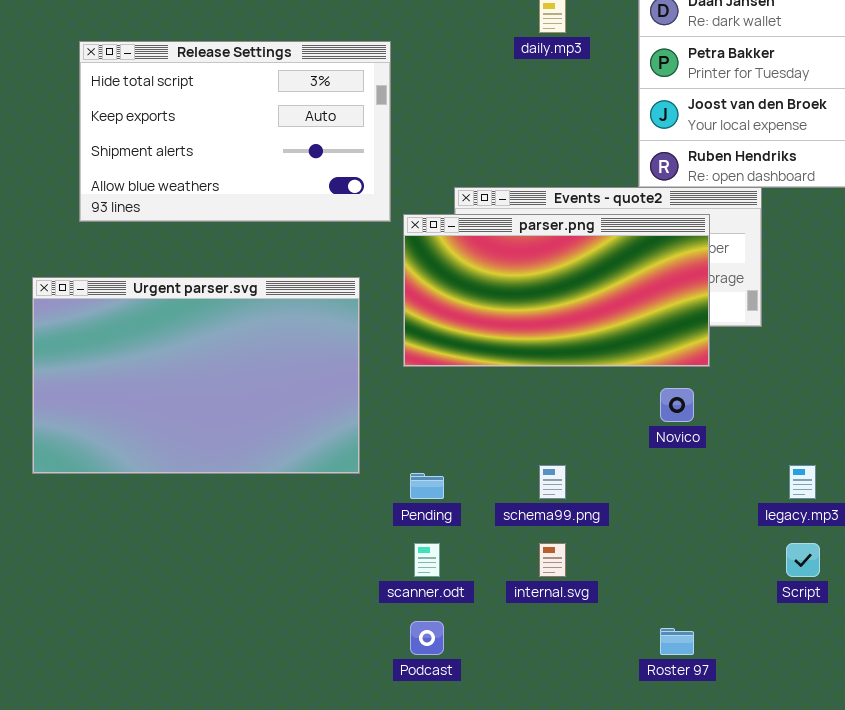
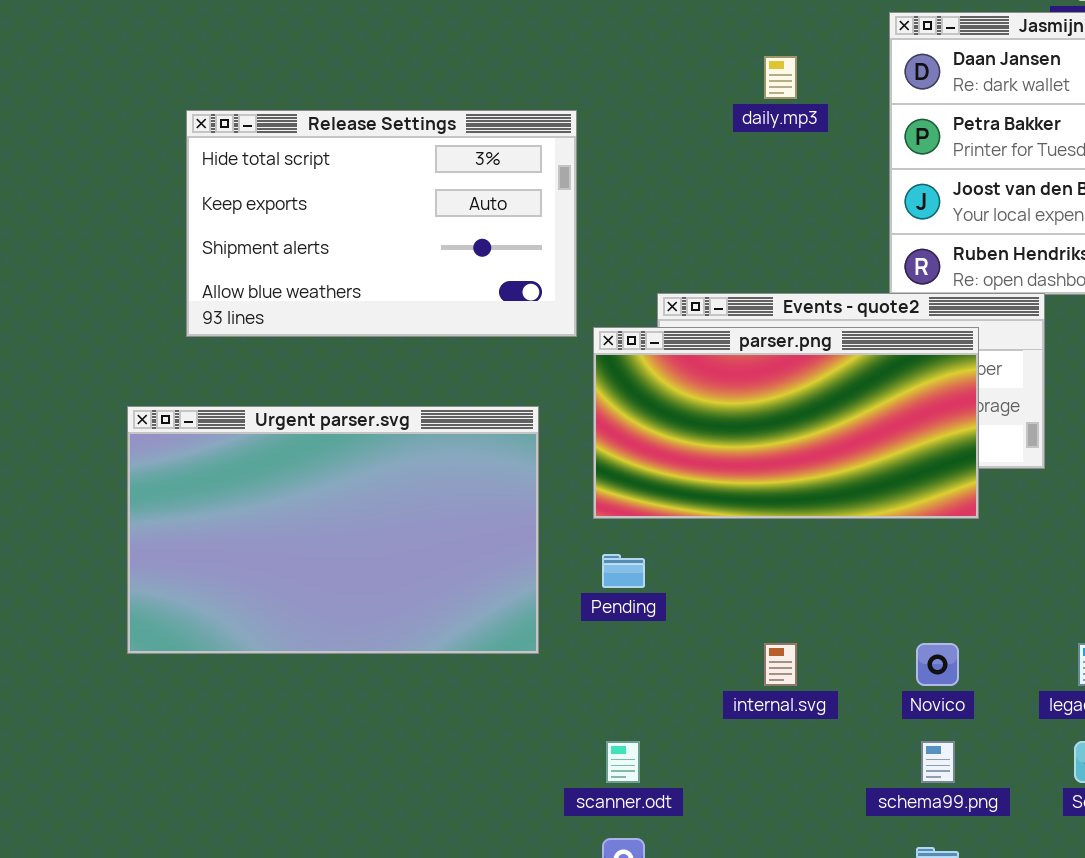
Novico: [660,388,694,422] -> [916,643,959,686], moved
schema99.png: [539,465,566,499] -> [921,741,955,783], moved
Pending: [410,473,444,499] -> [602,554,645,588], moved
internal.svg: [539,543,566,577] -> [764,643,797,686], moved

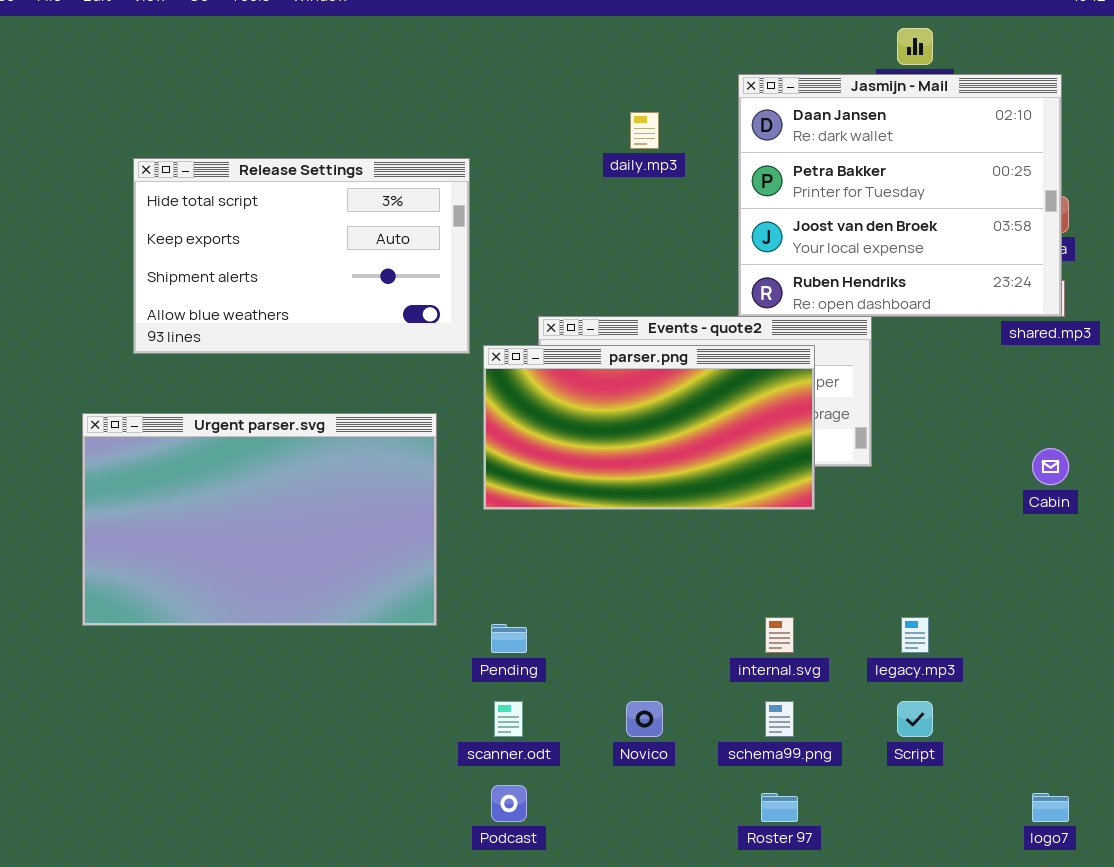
Pending: [602,554,645,588] -> [491,624,527,653], moved
internal.svg: [764,643,797,686] -> [765,617,794,653], moved
Novico: [916,643,959,686] -> [626,701,663,737], moved

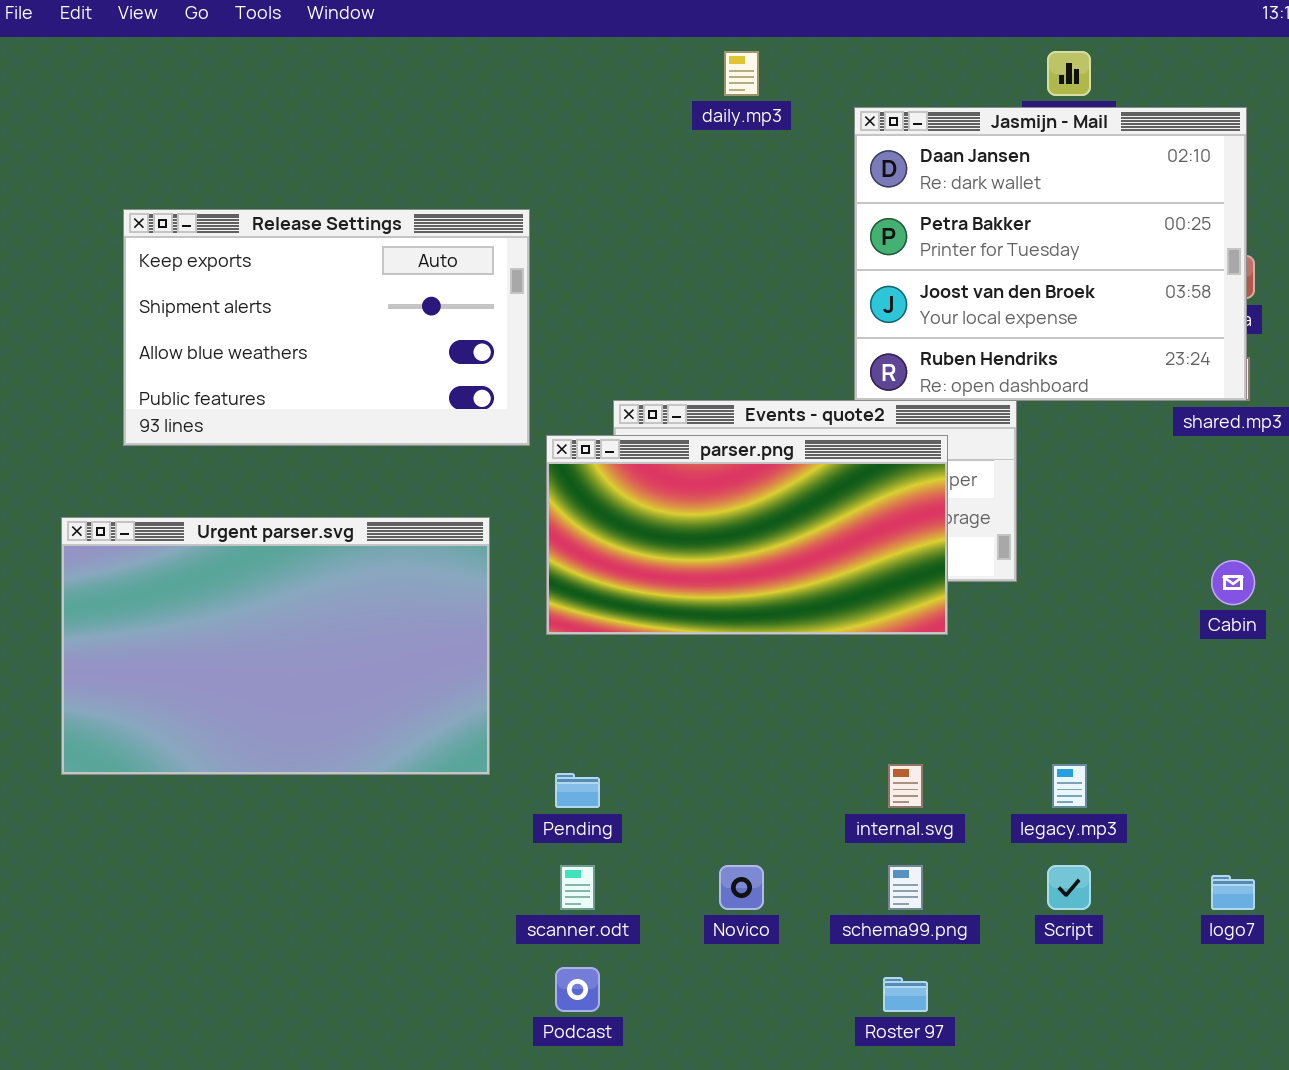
daily.mp3: [630,112,659,149] -> [724,51,759,96], moved
Release Settings: [133,158,470,354] -> [123,209,530,446], scrolled down 1 row
logo7: [1032,793,1069,822] -> [1211,875,1255,910], moved

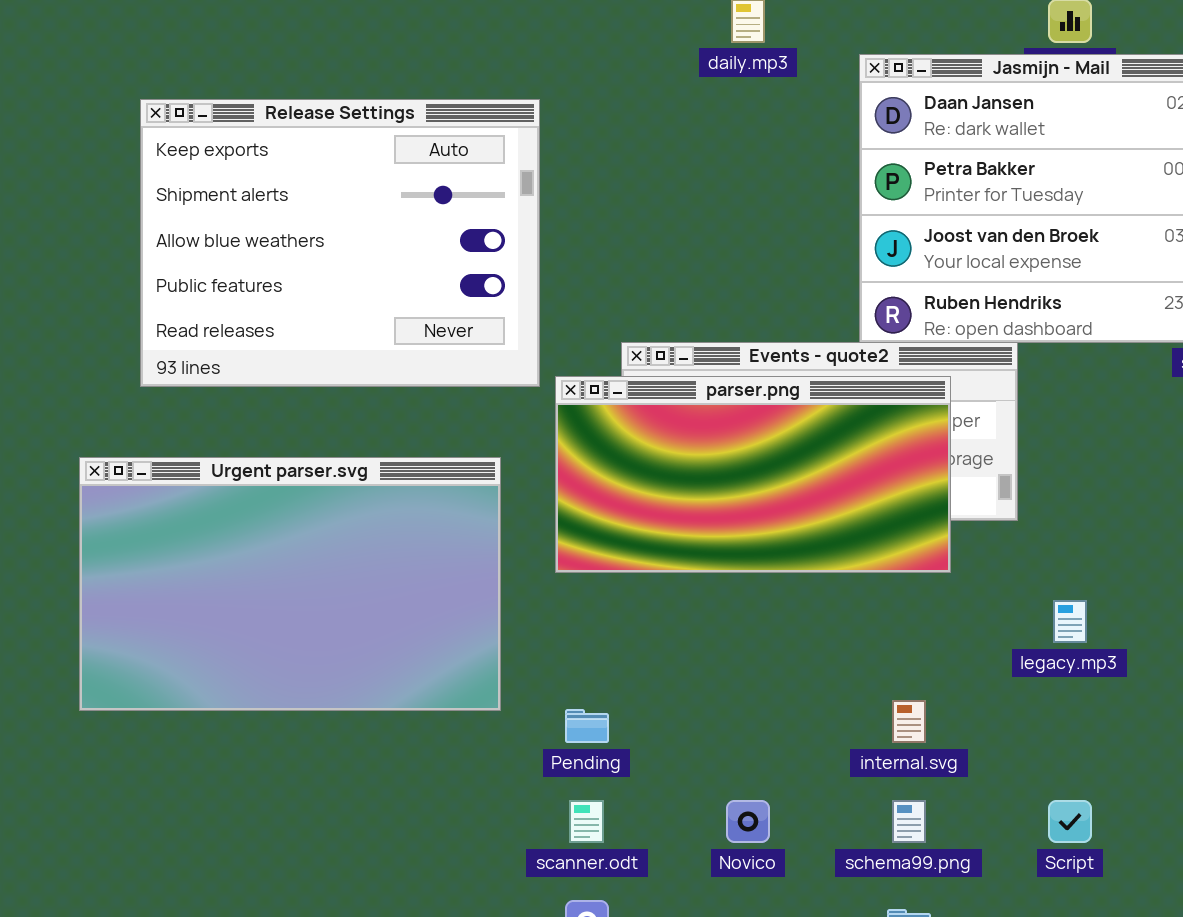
Release Settings: [123,209,530,446] -> [140,99,540,387], resized
legacy.mp3: [1052,764,1087,808] -> [1053,600,1087,643], moved

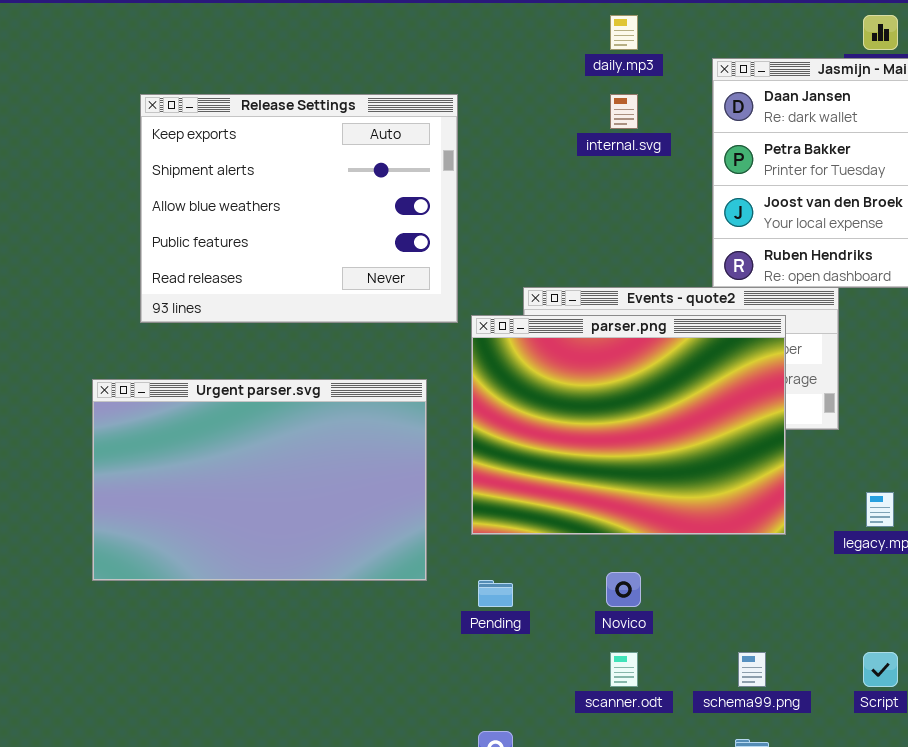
parser.png: [555,376,951,573] -> [471,315,786,535], resized
internal.svg: [892,700,926,743] -> [610,94,638,129], moved
scanner.odt: [569,800,604,843] -> [610,652,638,687], moved
Novico: [726,800,770,843] -> [606,572,641,607], moved

